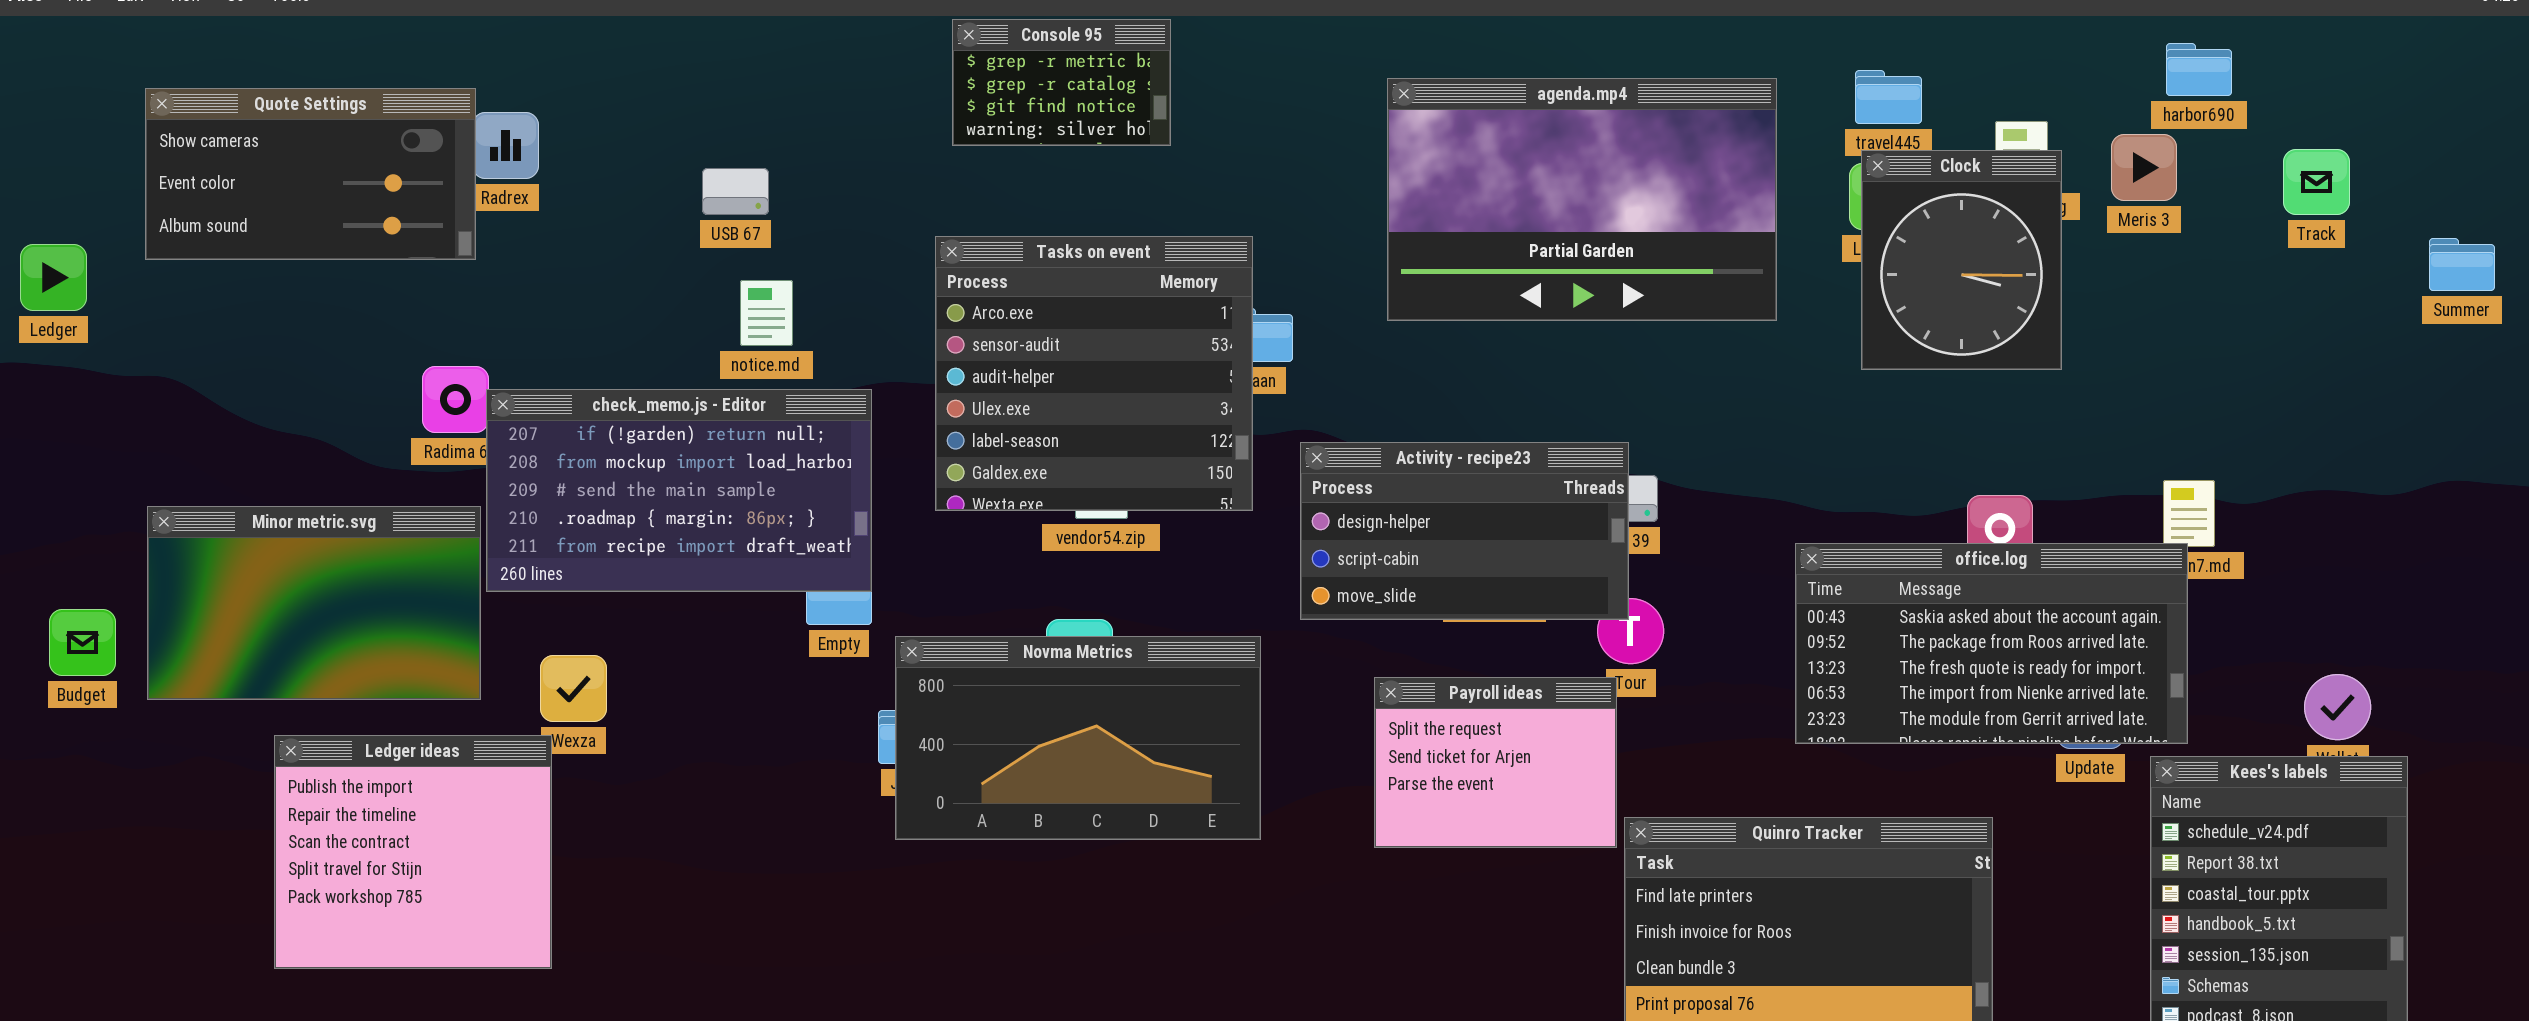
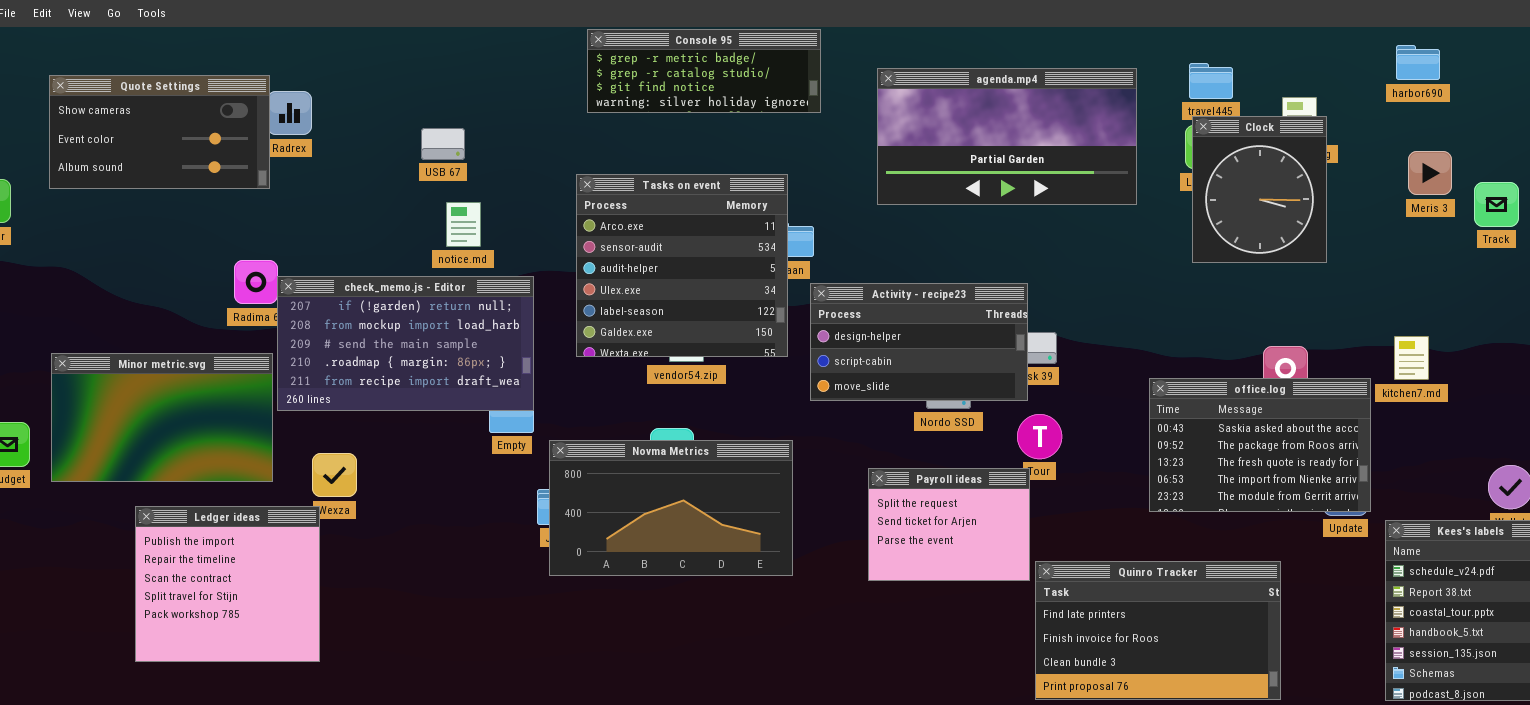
Console 95: [952,19,1171,146] -> [587,29,821,113], resized
agenda.mp4: [1387,78,1777,321] -> [877,68,1137,205], resized
Meris 3: [2111,134,2177,201] -> [1408,151,1452,195], moved
Track: [2283,149,2350,215] -> [1474,182,1519,227], moved
Activity - recipe23: [1300,442,1629,620] -> [810,283,1028,401], moved
office.log: [1795,543,2188,744] -> [1149,378,1371,512], resized

